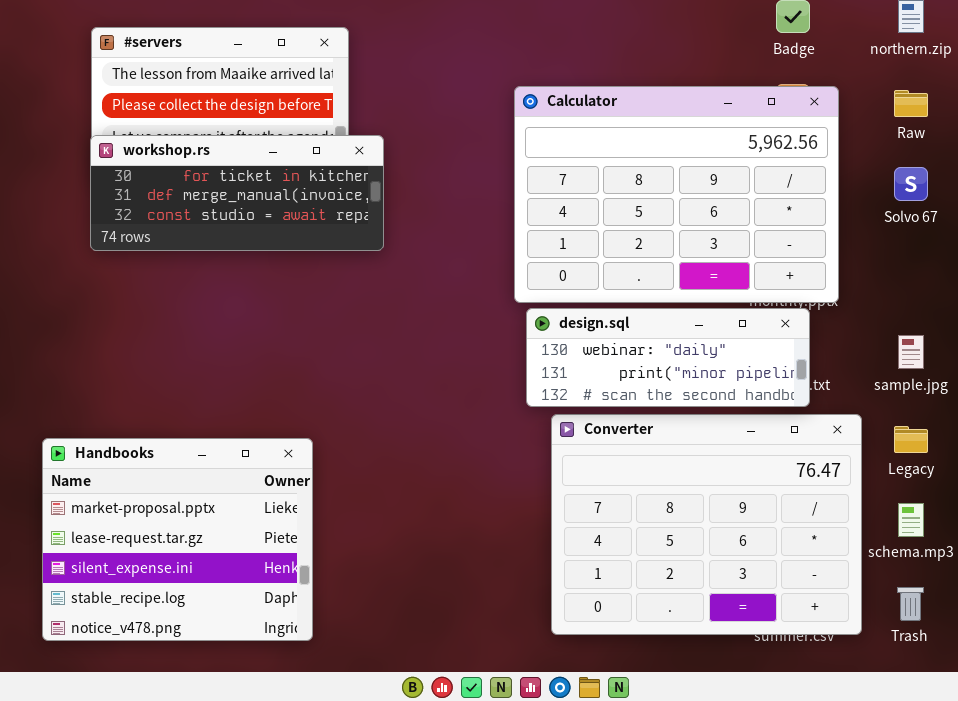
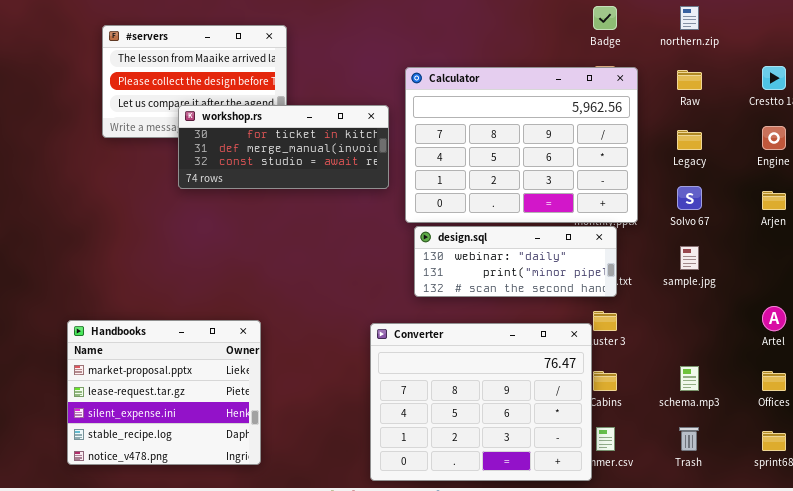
workshop.rs: [90,135,384,251] -> [178,105,389,189], moved
Solvo 67: [894,167,928,201] -> [677,186,702,210], moved
Converter: [551,414,862,635] -> [370,323,592,481], moved
Legacy: [894,426,928,453] -> [677,130,702,150], moved

